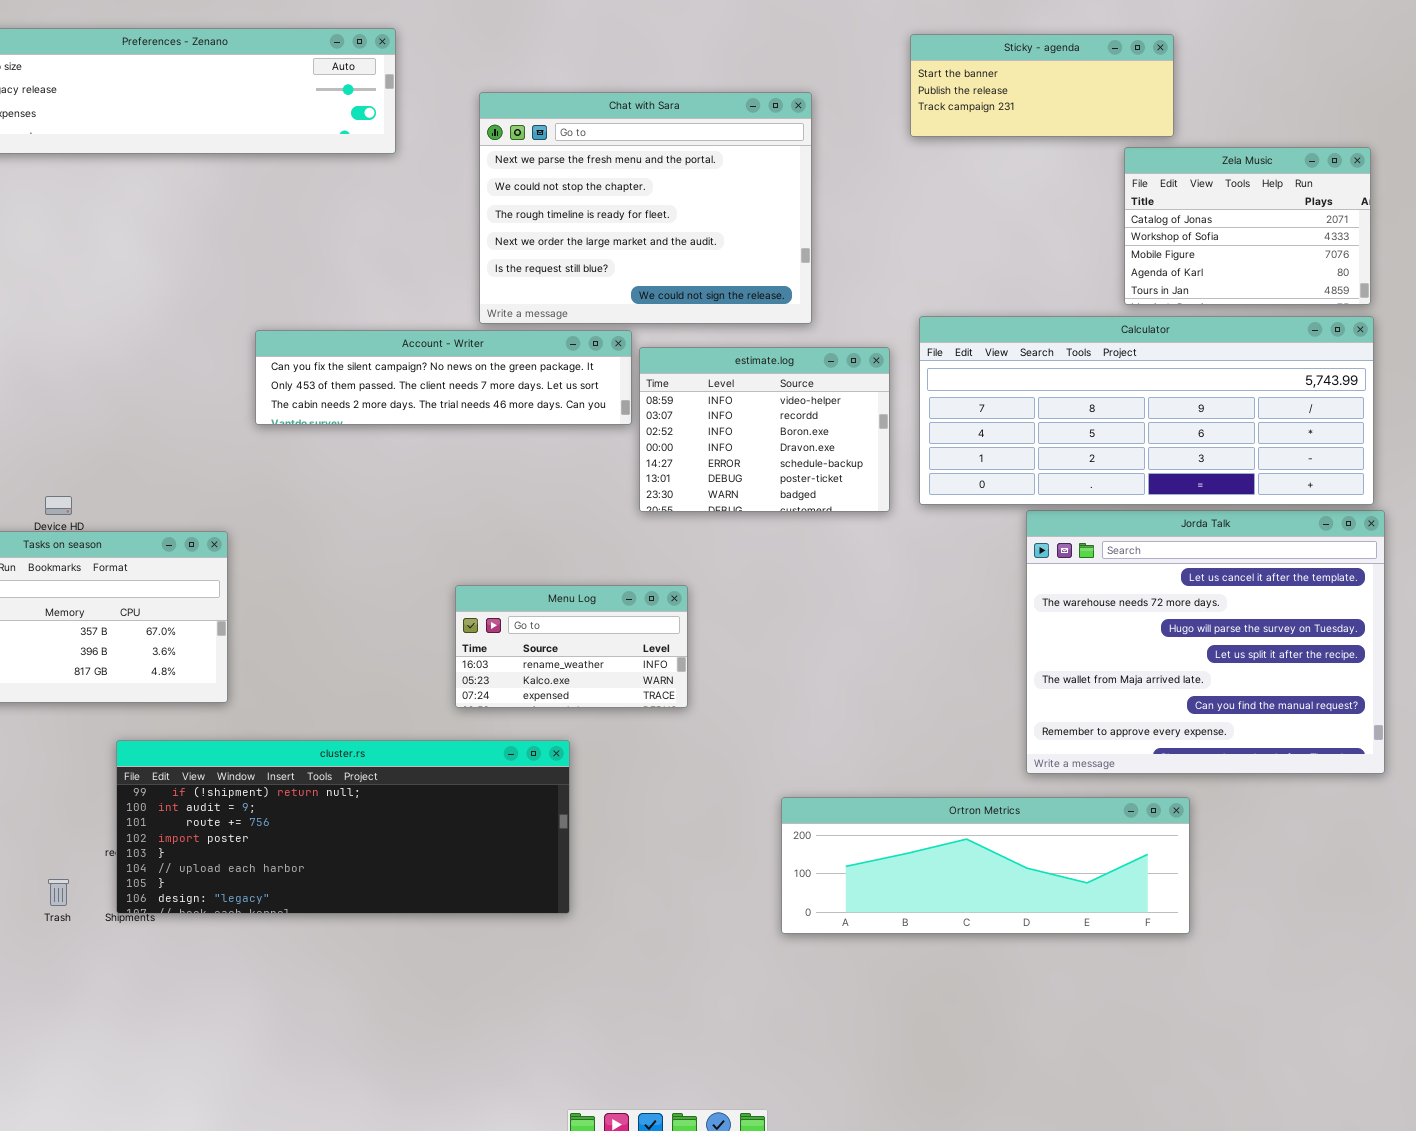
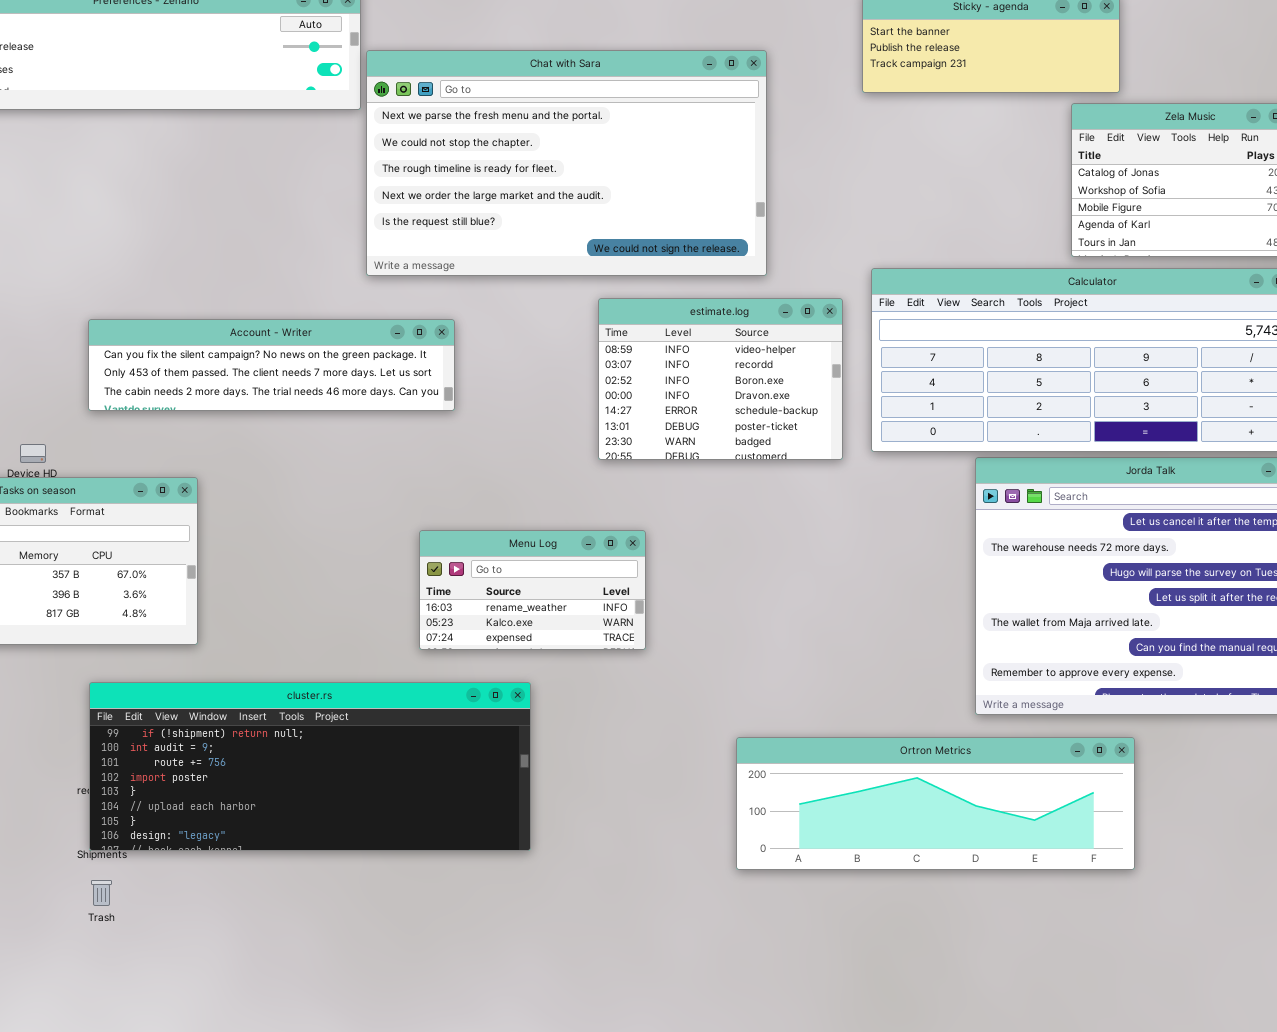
Chat with Sara: [479,92,812,324] -> [366,50,767,276], resized
Account - Writer: [255,330,632,425] -> [88,319,455,411], moved
Trash: [48,879,69,906] -> [91,880,112,906], moved

